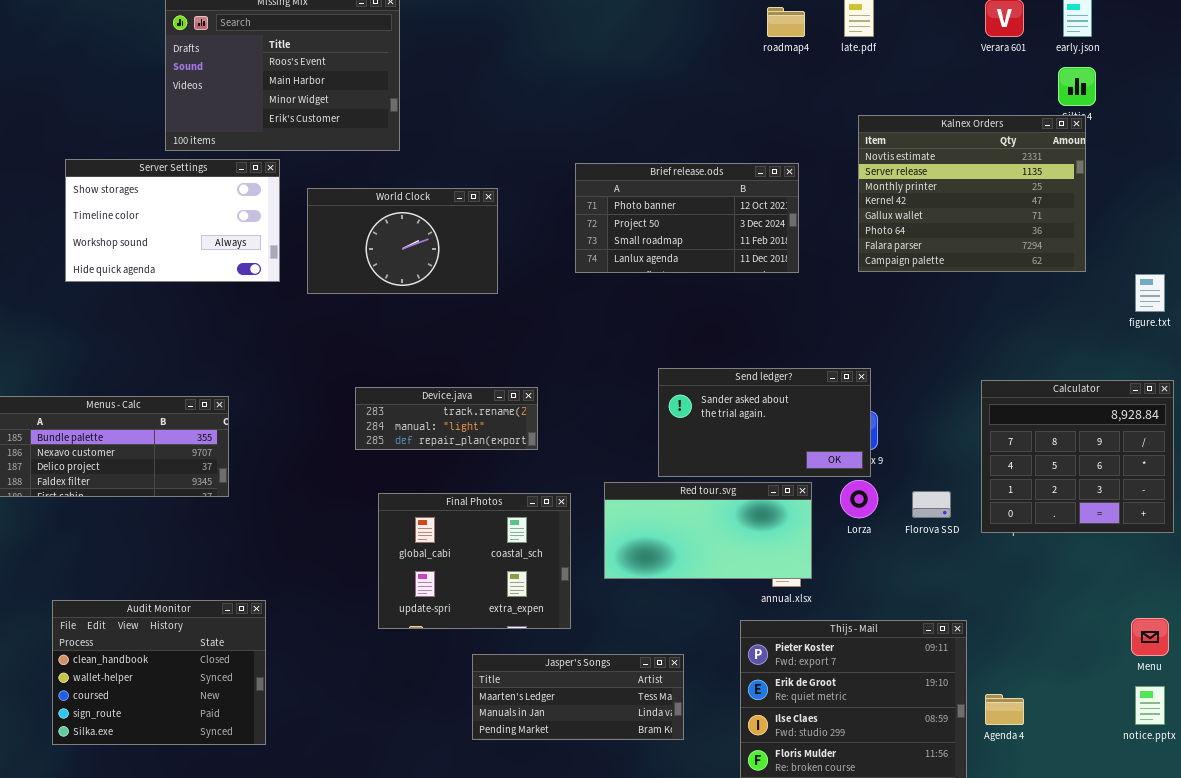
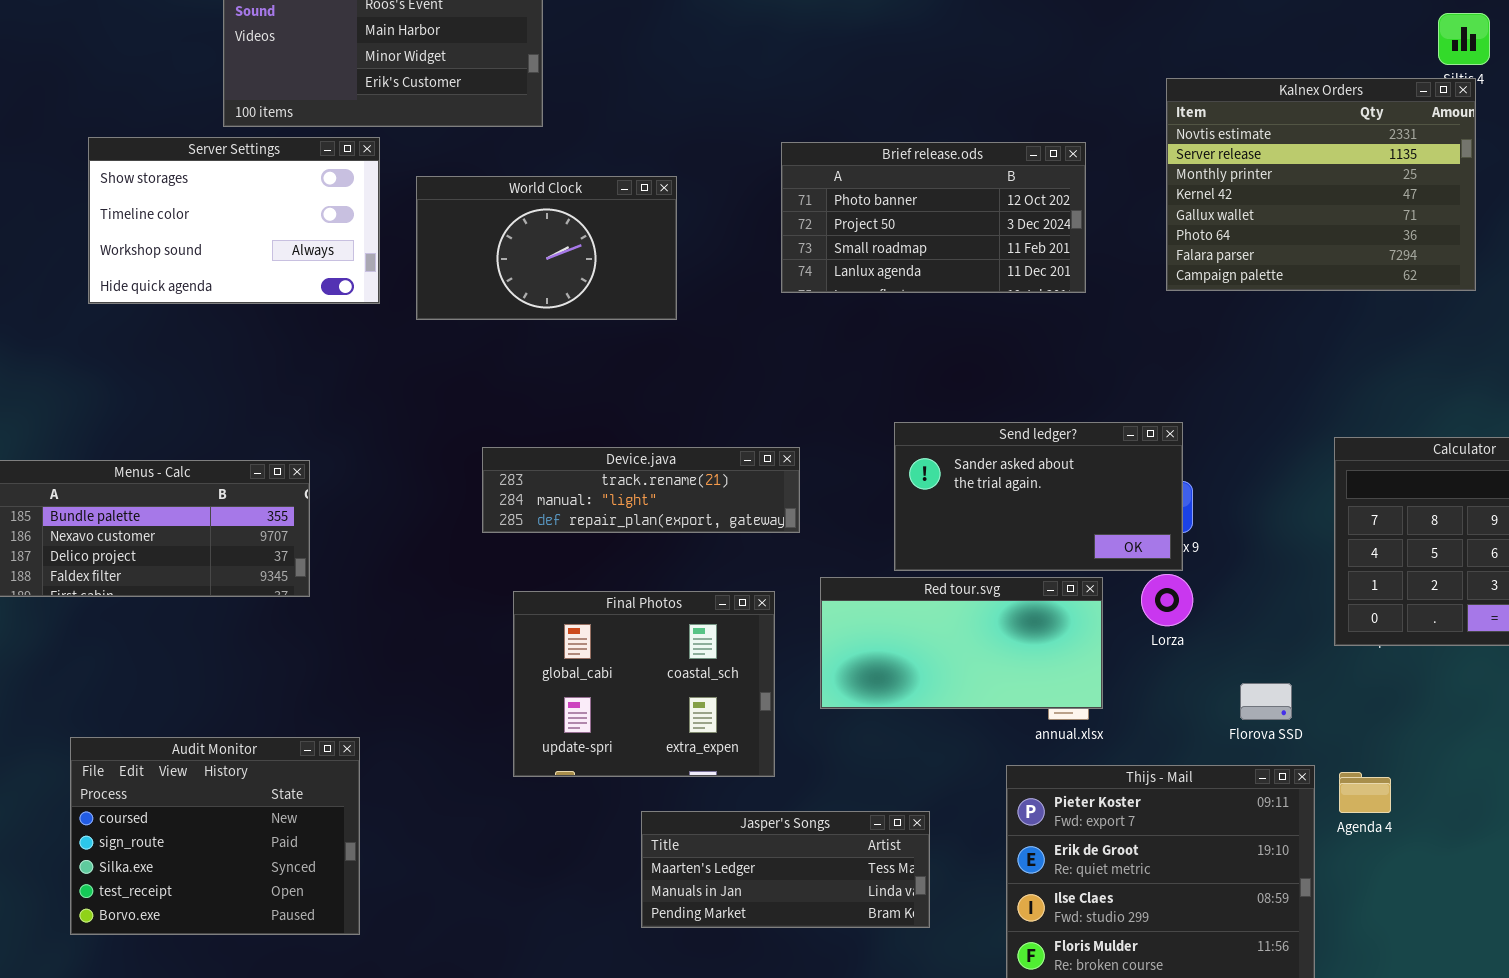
Device.java: [355,387,538,450] -> [482,447,800,533], resized
Florova SSD: [912,491,951,518] -> [1240,683,1292,720], moved
Audit Monitor: [52,600,266,745] -> [70,737,360,935], scrolled down 2 rows
Agenda 4: [985,694,1024,725] -> [1339,772,1391,813], moved

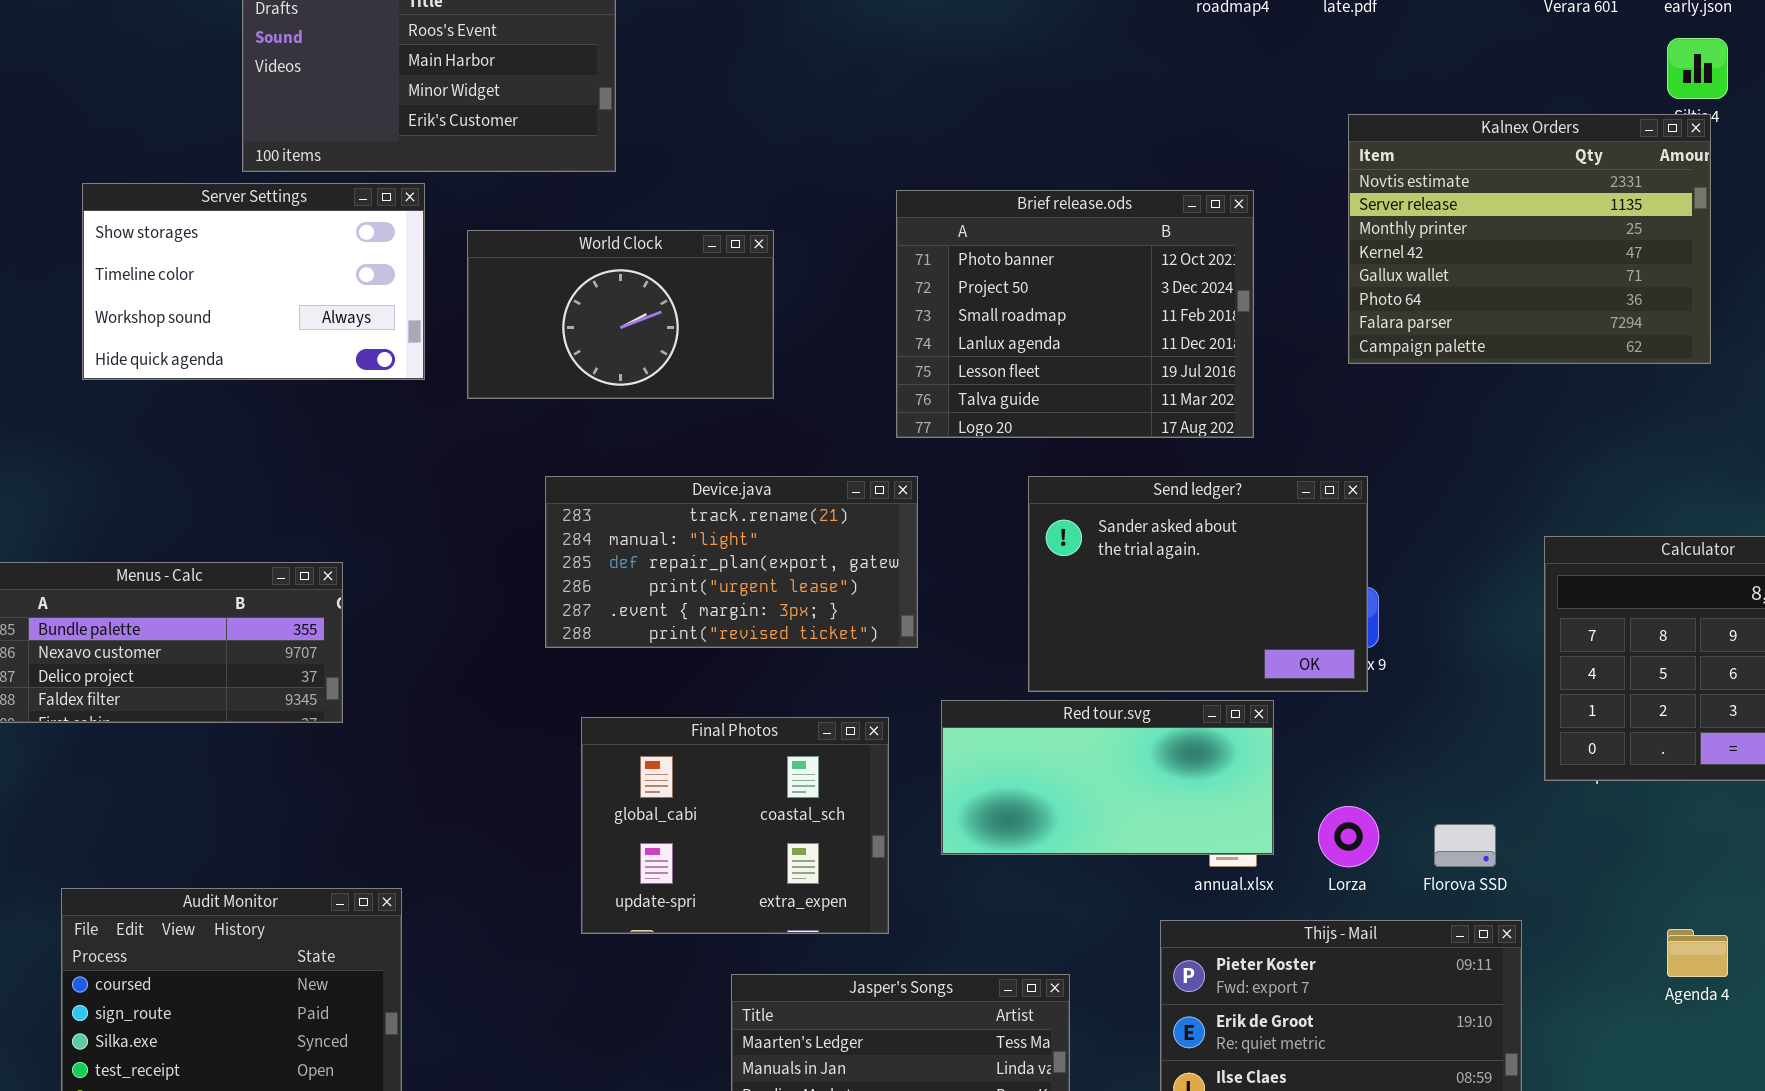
Brief release.ods: [781,142,1086,293] -> [896,190,1254,438], resized
Send ledger?: [894,422,1183,571] -> [1028,476,1368,692], resized
Device.java: [482,447,800,533] -> [545,476,918,648], resized
Lorza: [1141,574,1193,626] -> [1318,806,1379,867], moved
Agenda 4: [1339,772,1391,813] -> [1667,929,1728,977], moved

